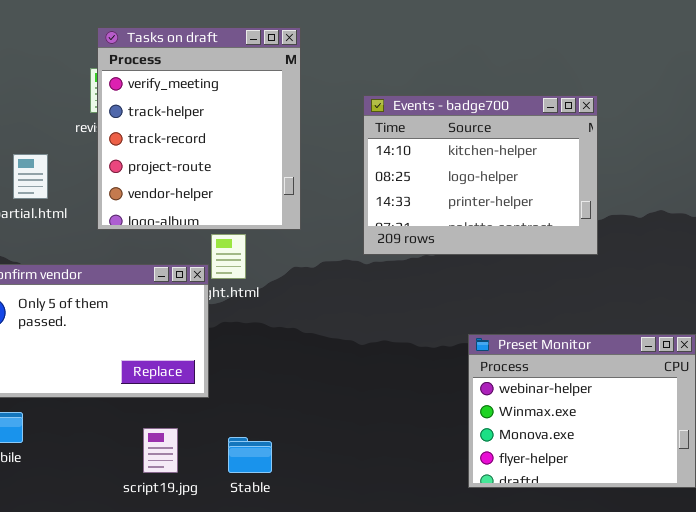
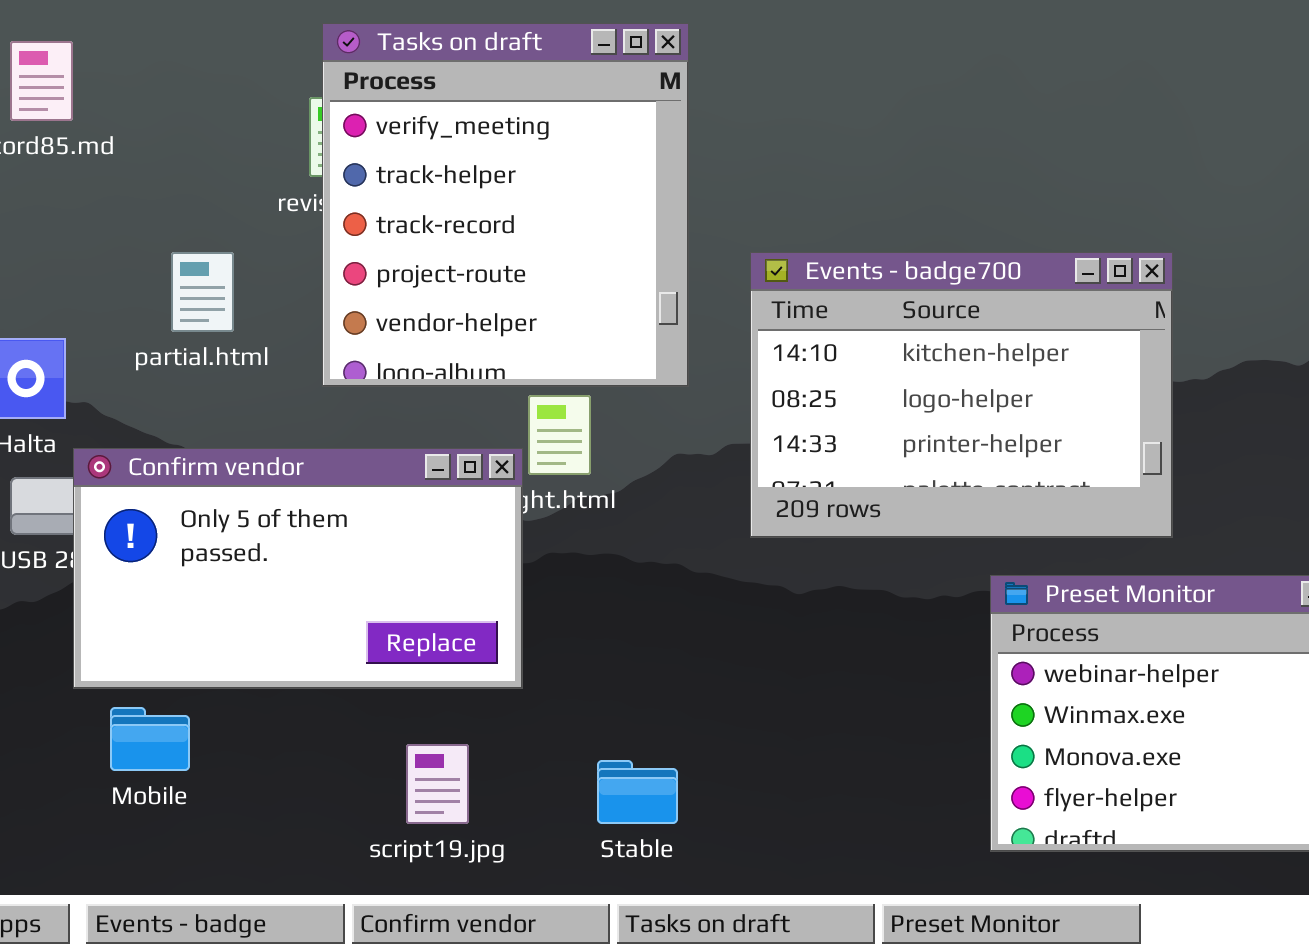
Events - badge700: [363,95,598,255] -> [750,252,1173,538], moved
Stable: [228,437,272,473] -> [597,760,678,824], moved

